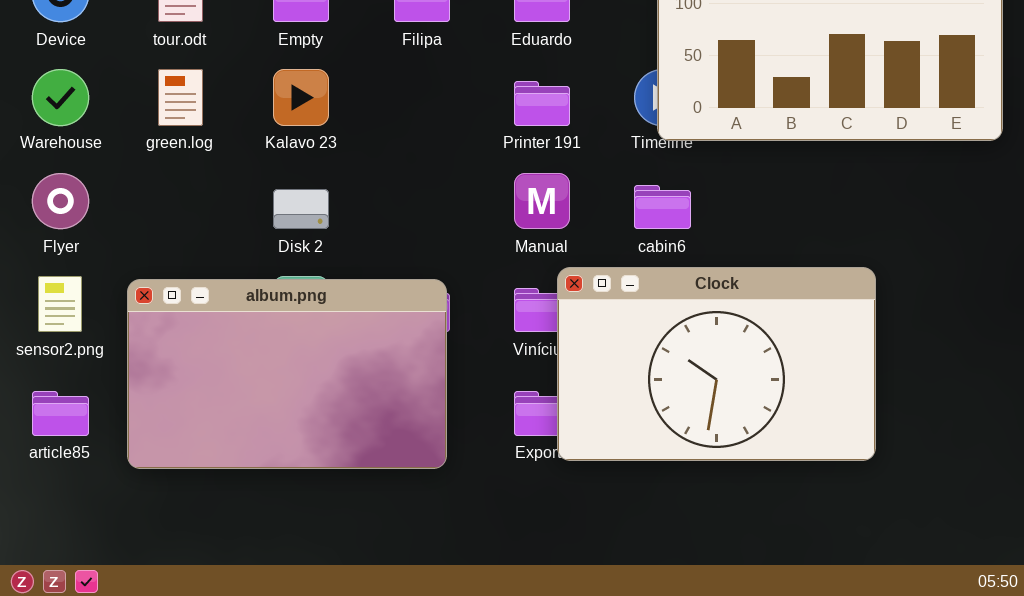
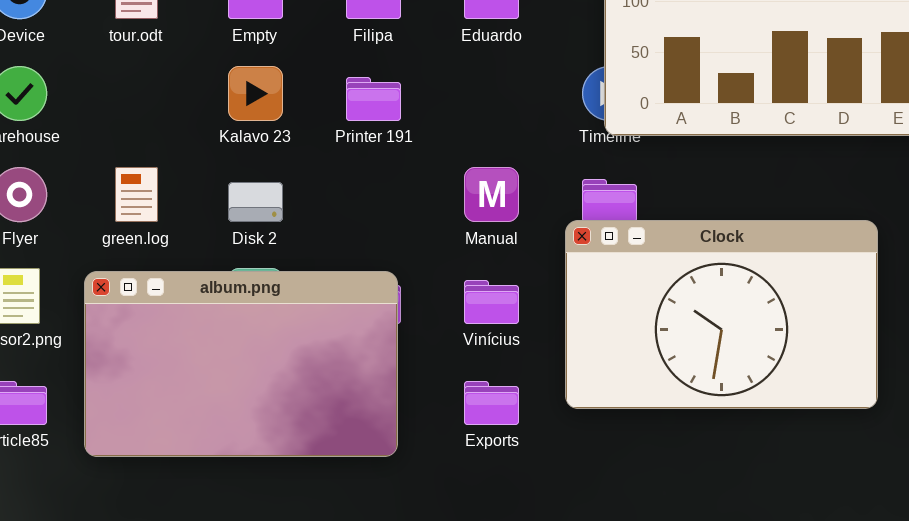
green.log: [158,69,203,126] -> [115,167,158,222], moved
Printer 191: [514,81,570,126] -> [346,77,401,121], moved
Clock: [557,267,876,461] -> [565,220,878,409], moved

